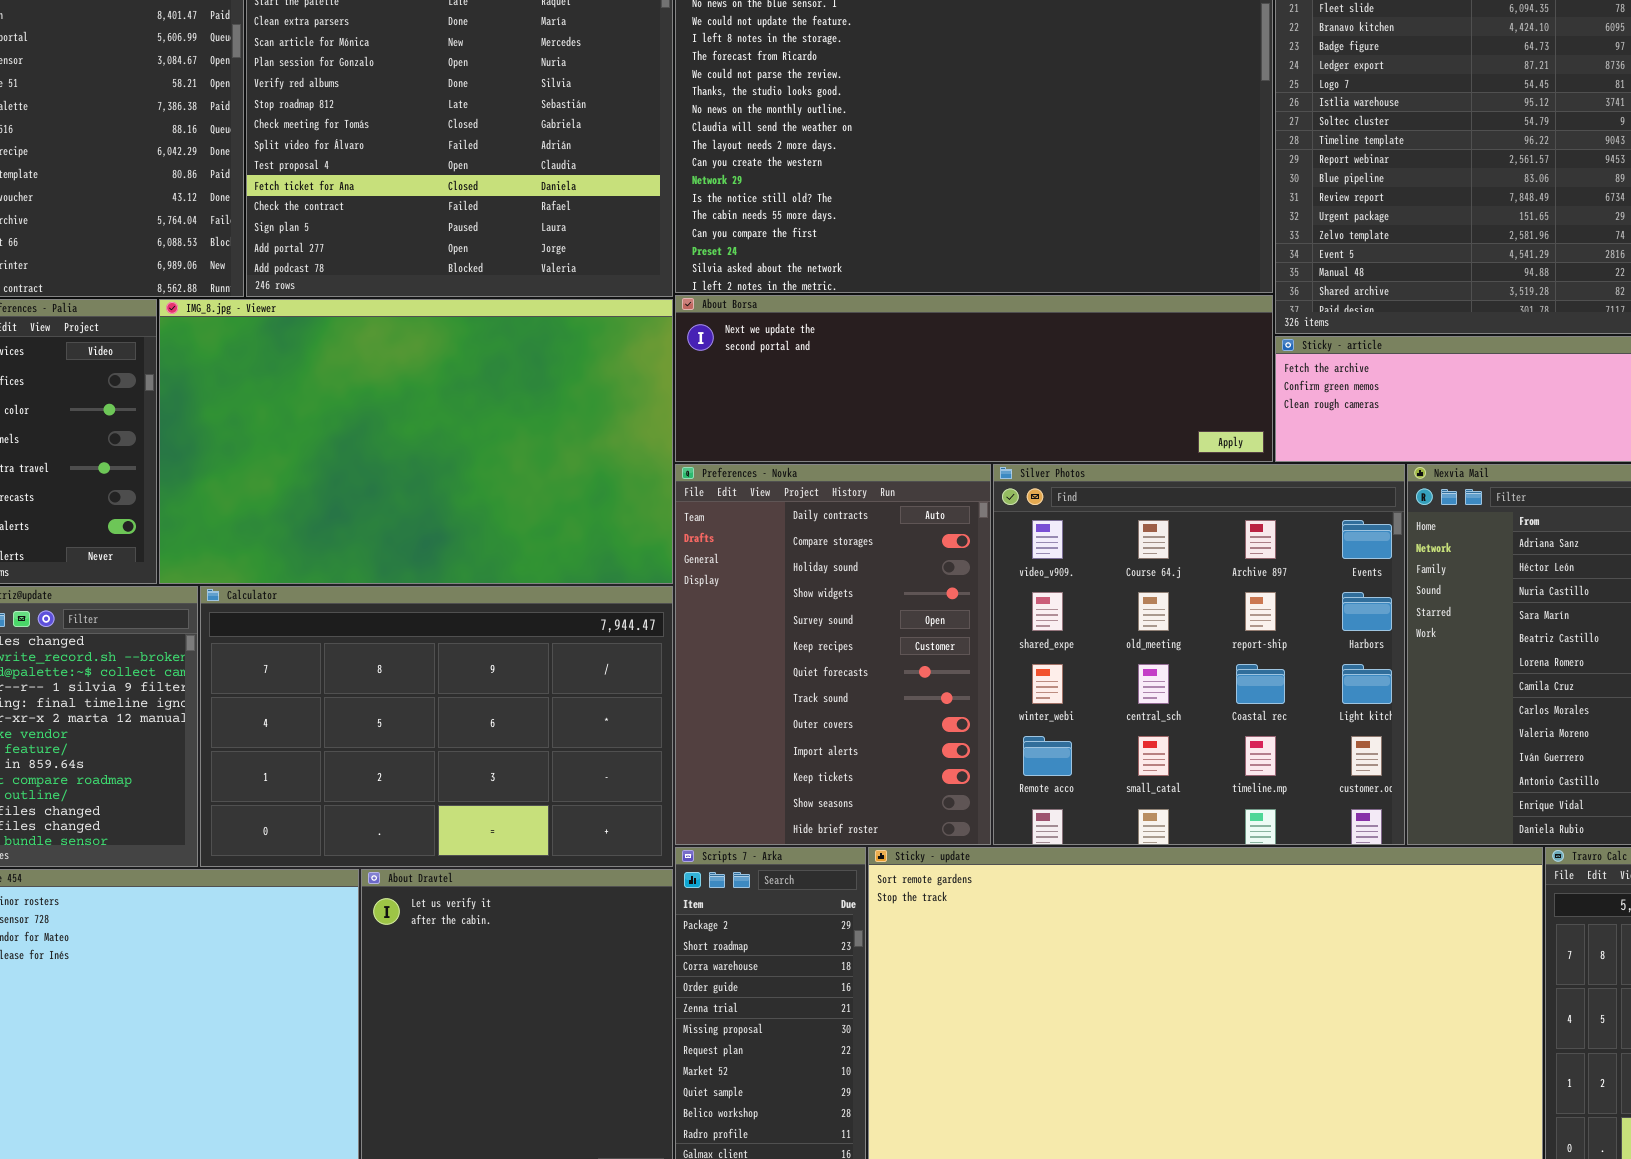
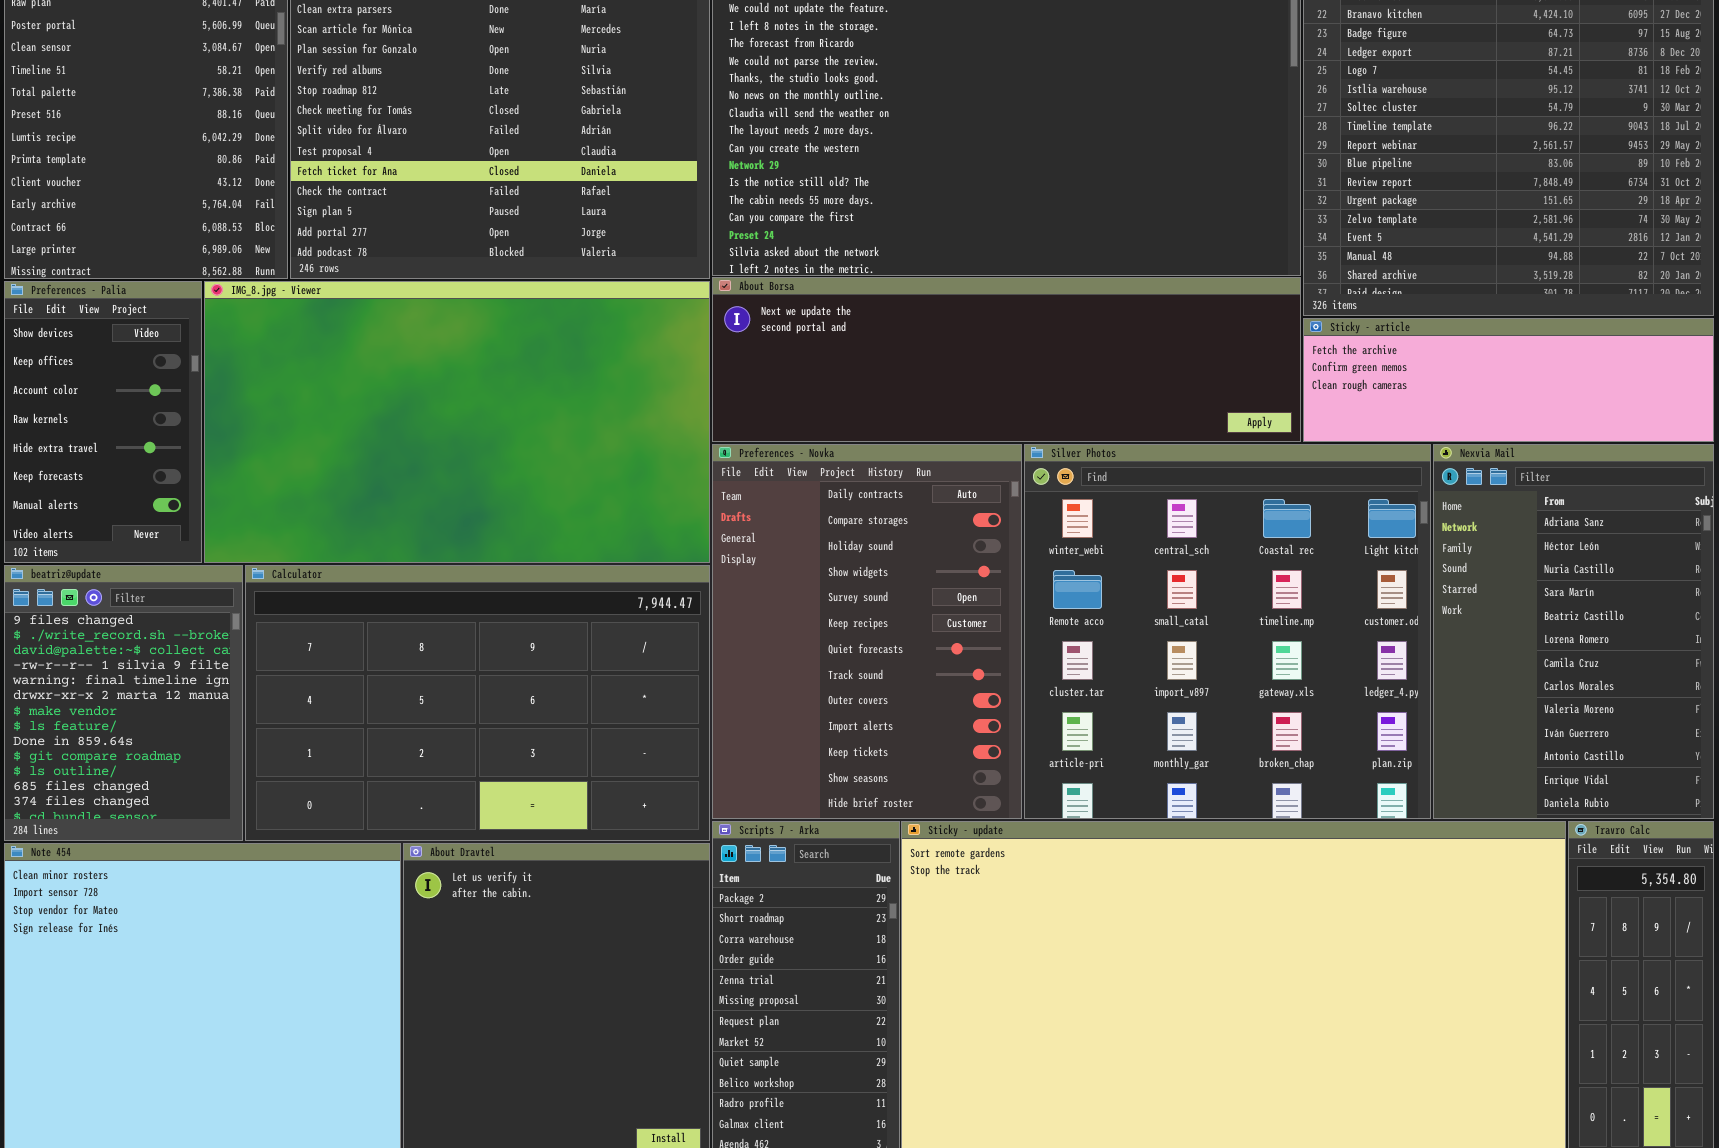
Silver Photos: [993,464,1405,845] -> [1024,444,1431,819], scrolled down 2 rows

